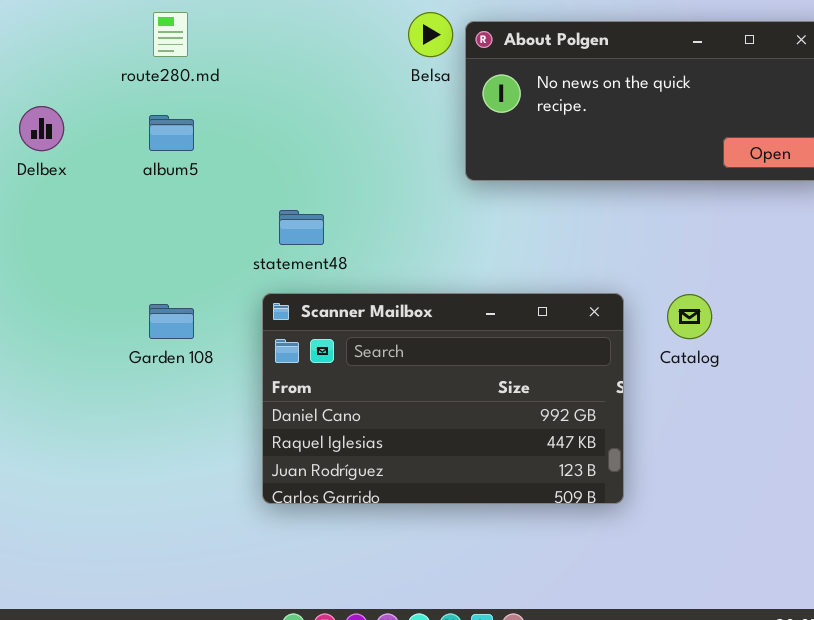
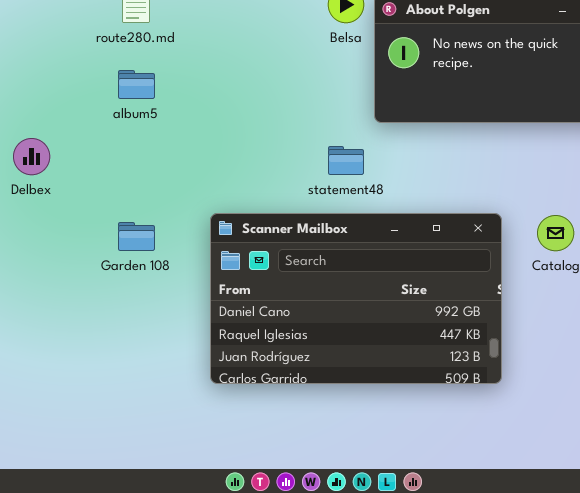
Delbex: [19,106,64,151] -> [13,138,50,175], moved
statement48: [279,210,324,245] -> [328,146,364,175], moved

